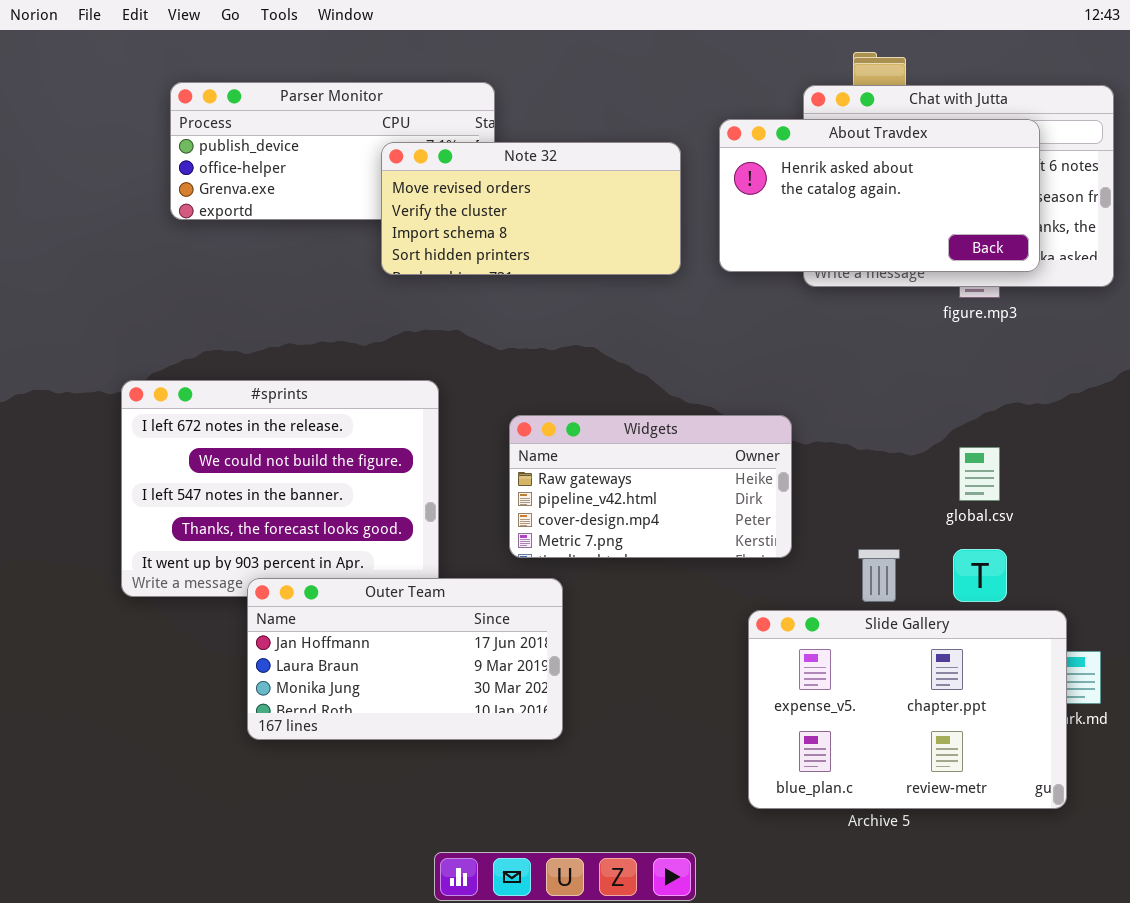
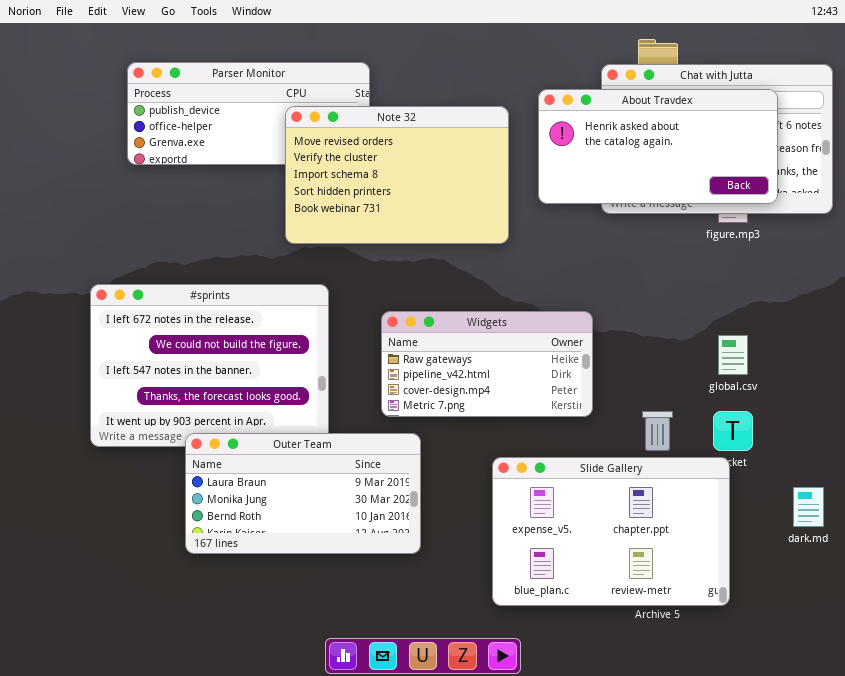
Note 32: [381,142,681,275] -> [285,106,509,244], resized
Outer Team: [247,578,563,740] -> [185,433,421,554], scrolled down 1 row
Slide Gallery: [748,610,1067,809] -> [492,457,730,606], moved

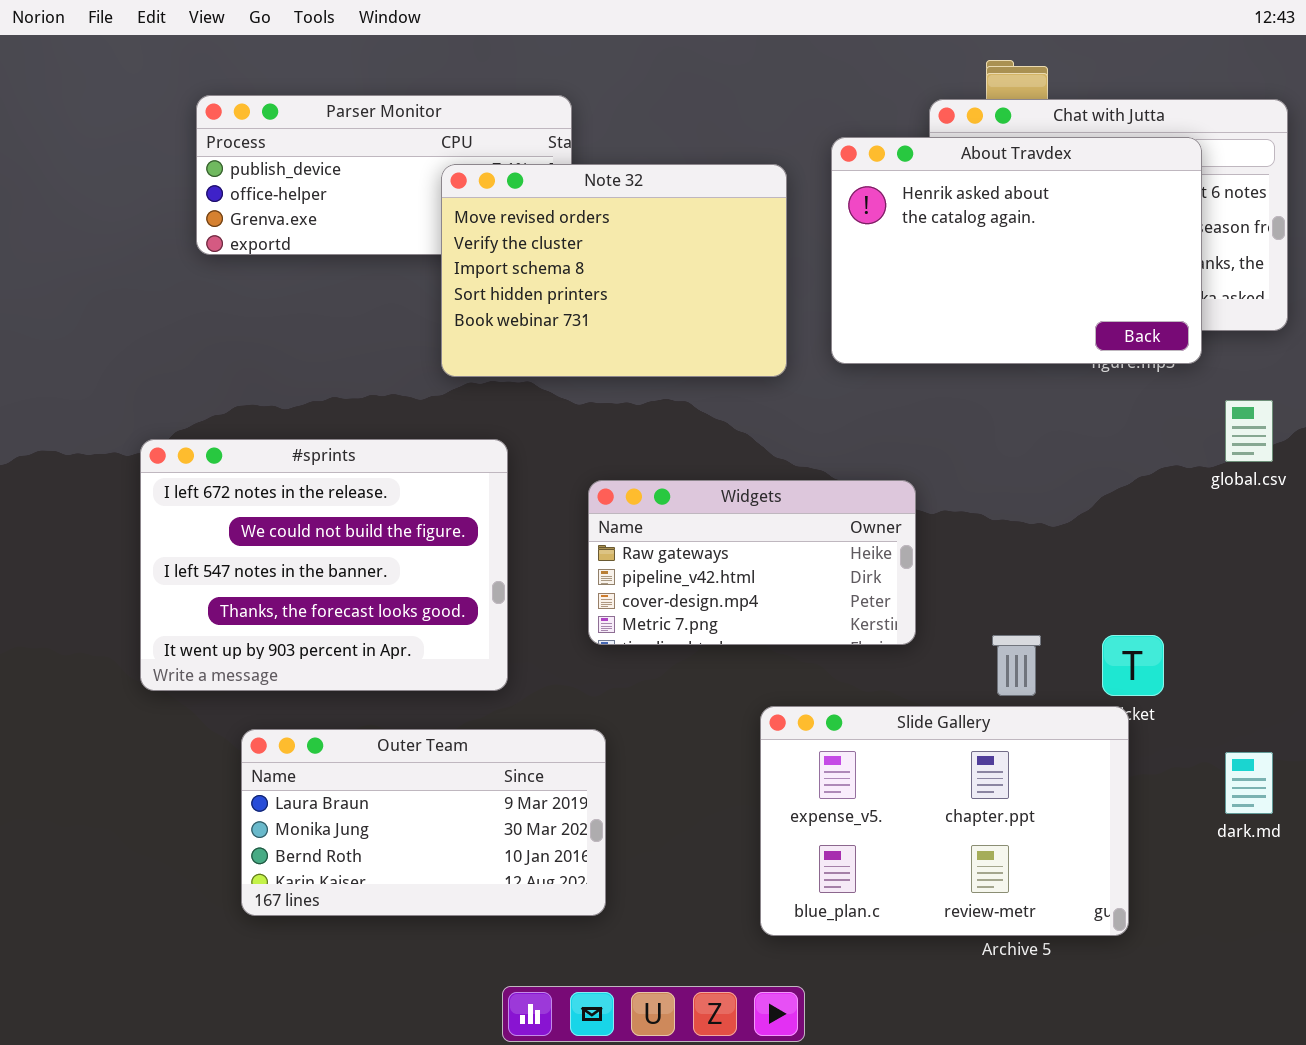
About Travdex: [538,89,778,204] -> [831,137,1202,364], resized
global.csv: [718,335,748,375] -> [1225,400,1273,462], moved
Outer Team: [185,433,421,554] -> [241,729,606,916], moved

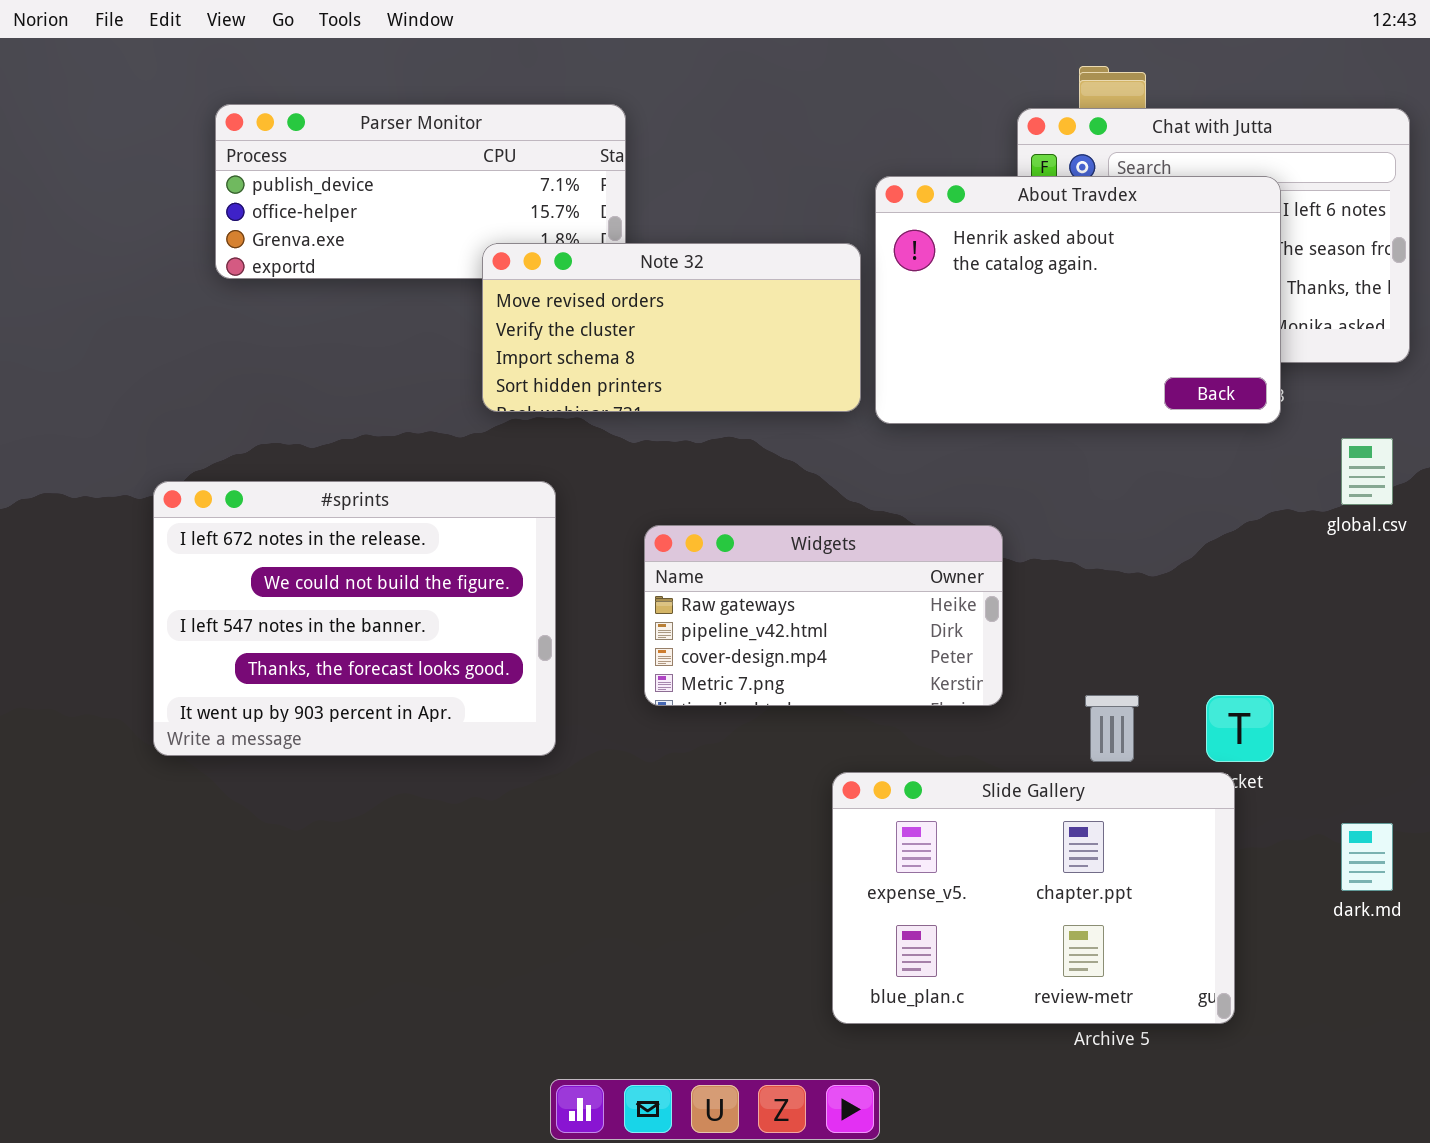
About Travdex: [831,137,1202,364] -> [875,176,1281,424], moved
Note 32: [441,164,787,377] -> [482,243,861,412], resized
Outer Team: [241,729,606,916] -> none, closed

